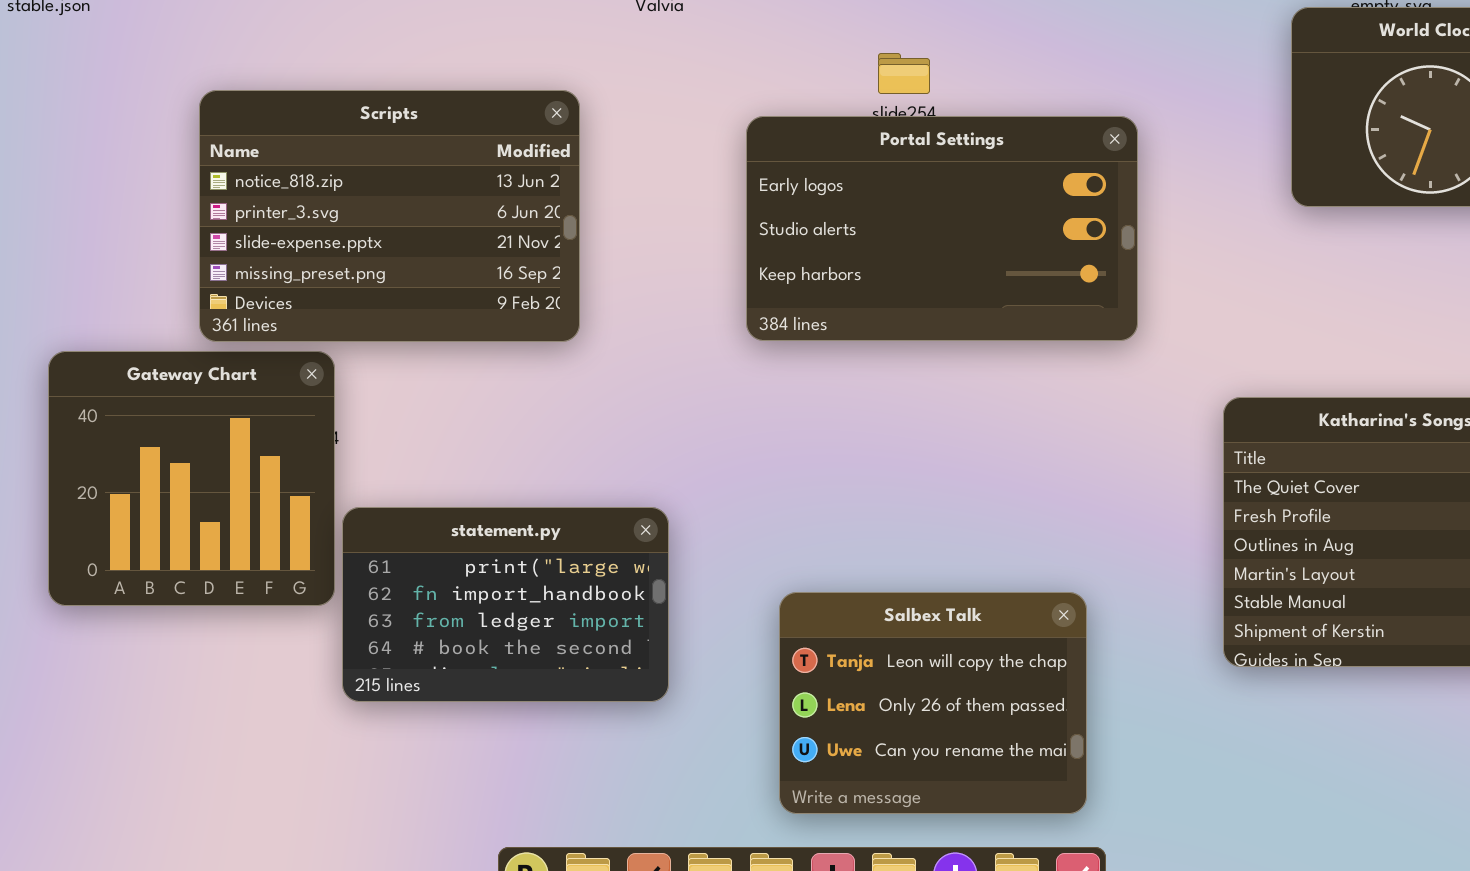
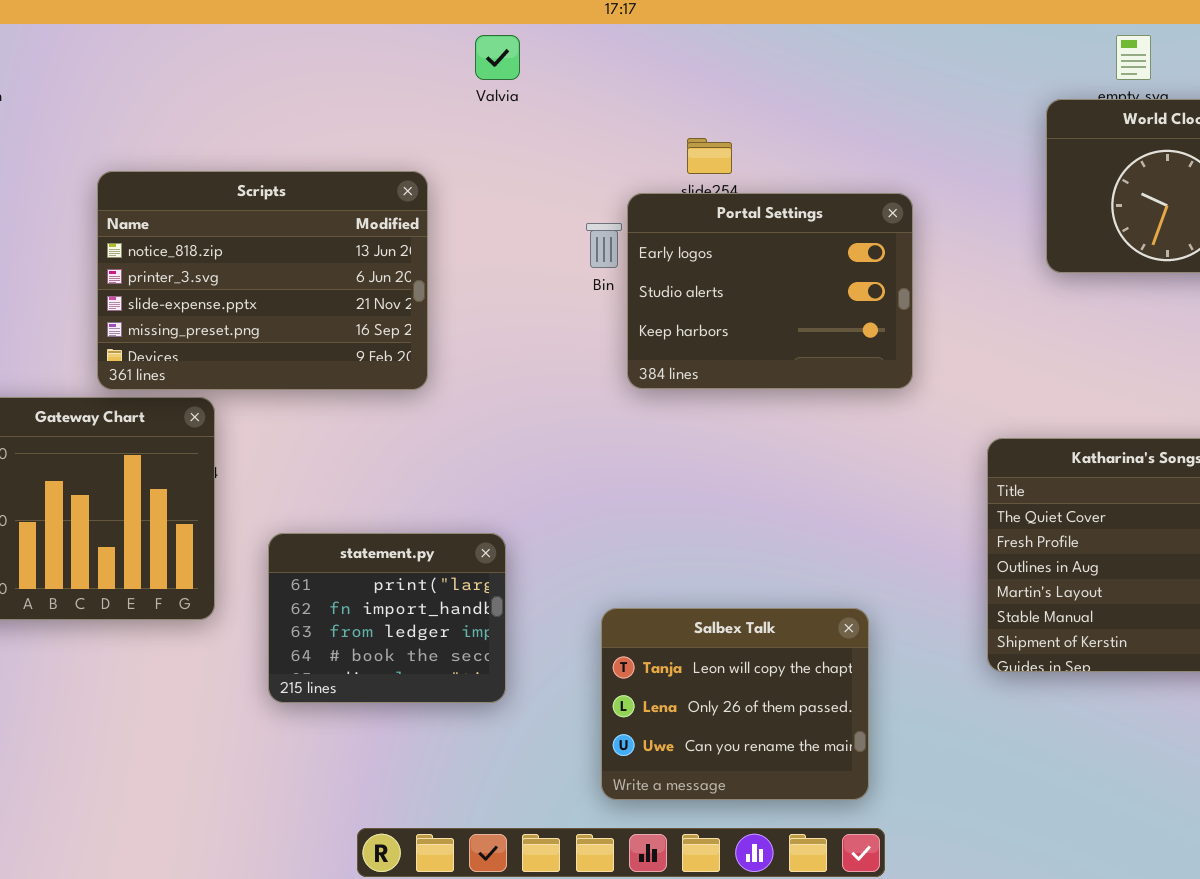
Portal Settings: [746,116,1138,341] -> [627,193,913,389], resized
statement.py: [342,507,669,702] -> [268,533,506,703], resized

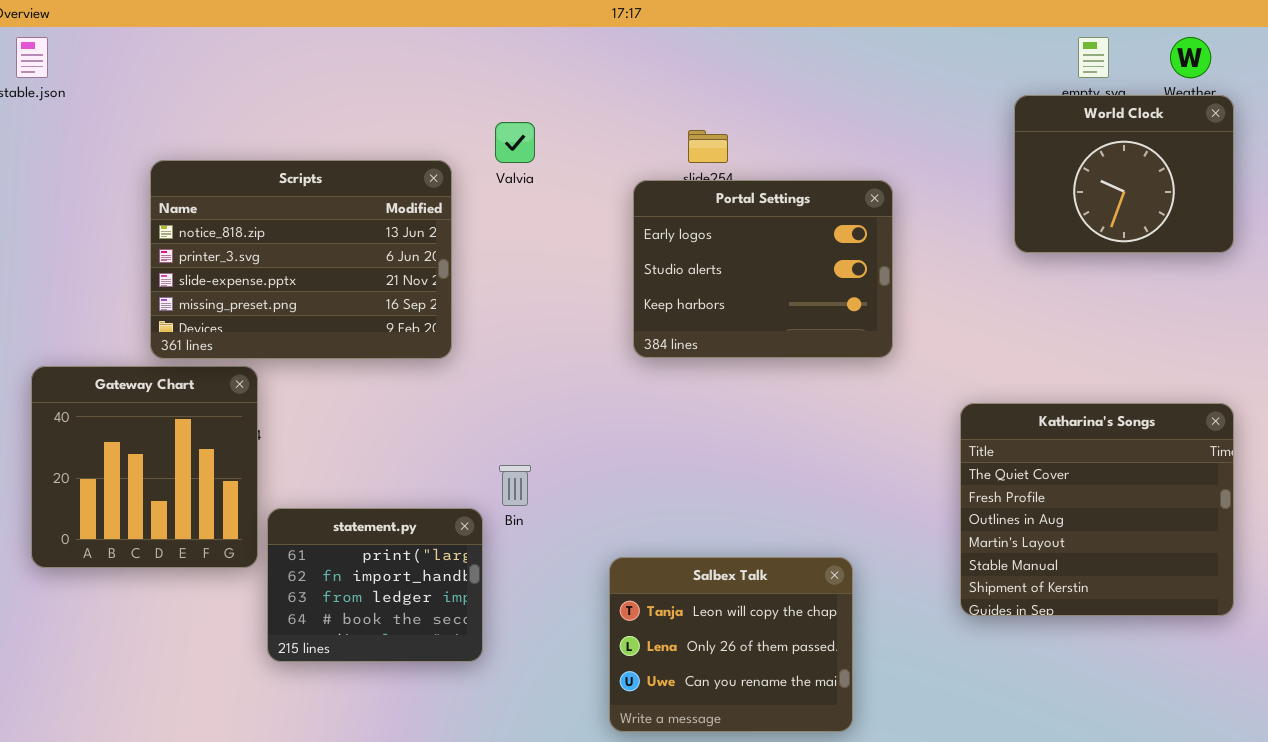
Valvia: [475,35,520,80] -> [495,122,535,163], moved
Bin: [586,223,622,268] -> [499,465,531,506], moved
statement.py: [268,533,506,703] -> [267,508,483,662], moved

